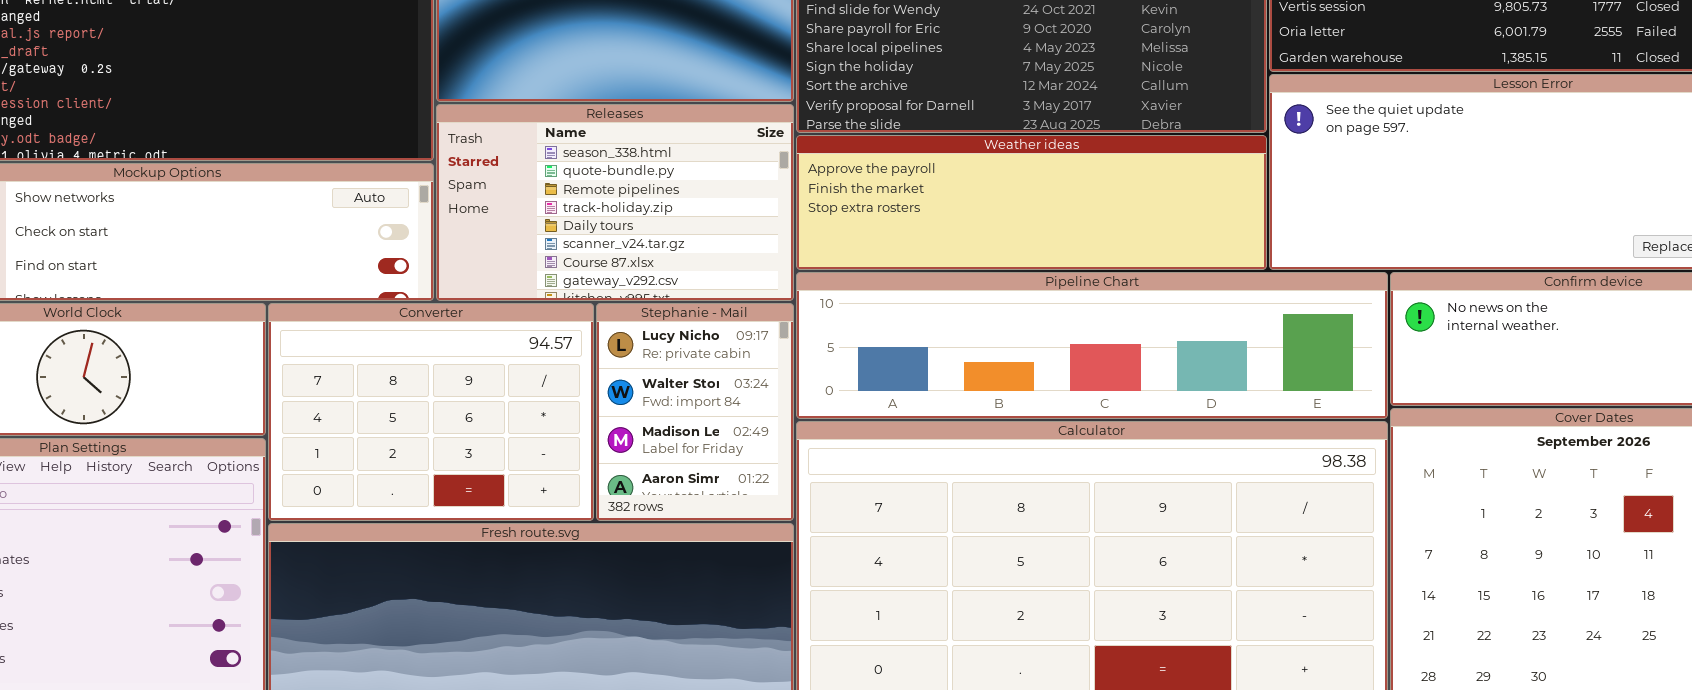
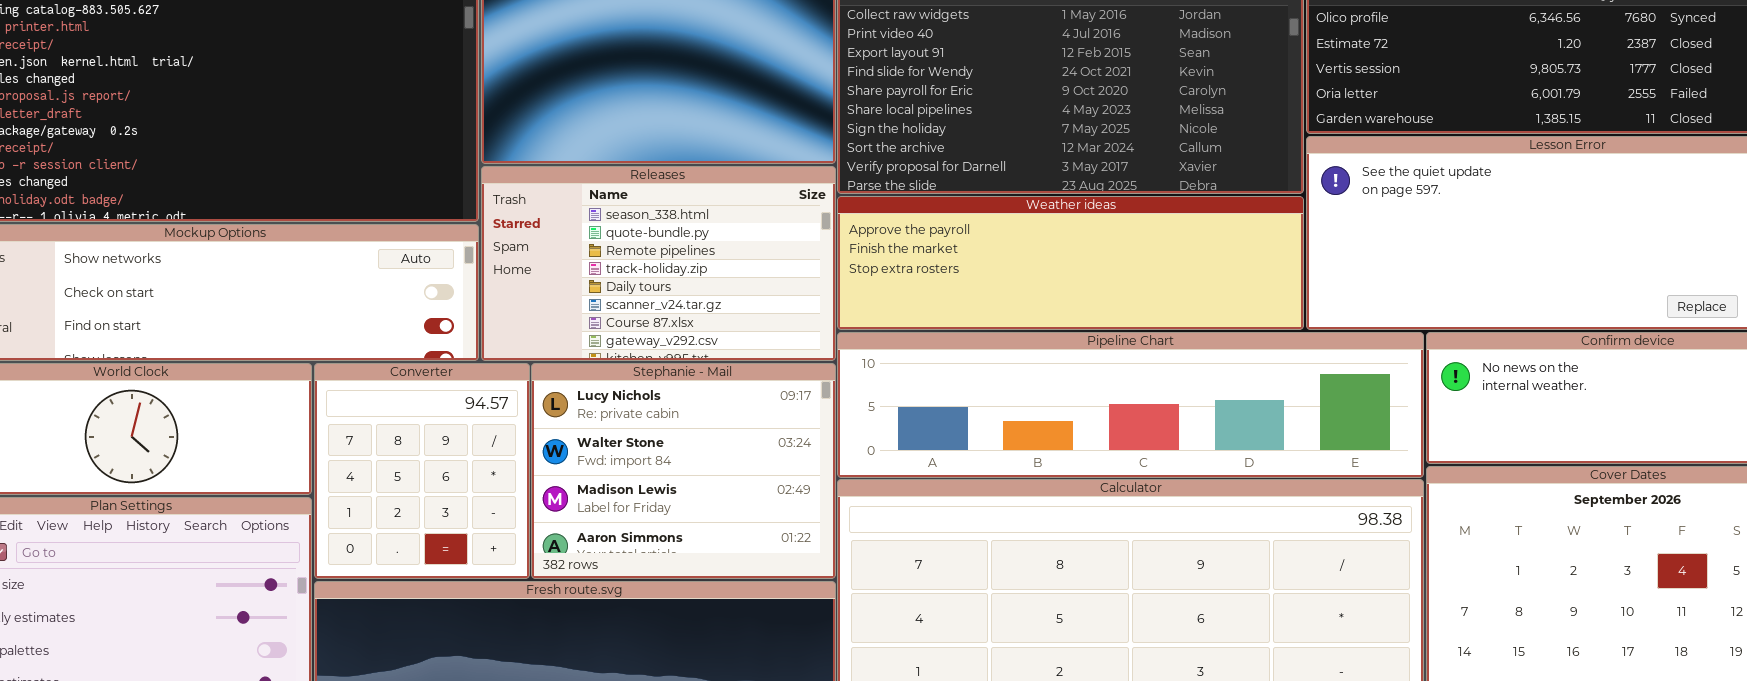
Converter: [268,303,594,521] -> [314,363,530,579], resized
Stephanie - Mail: [596,303,794,521] -> [531,363,836,579], resized

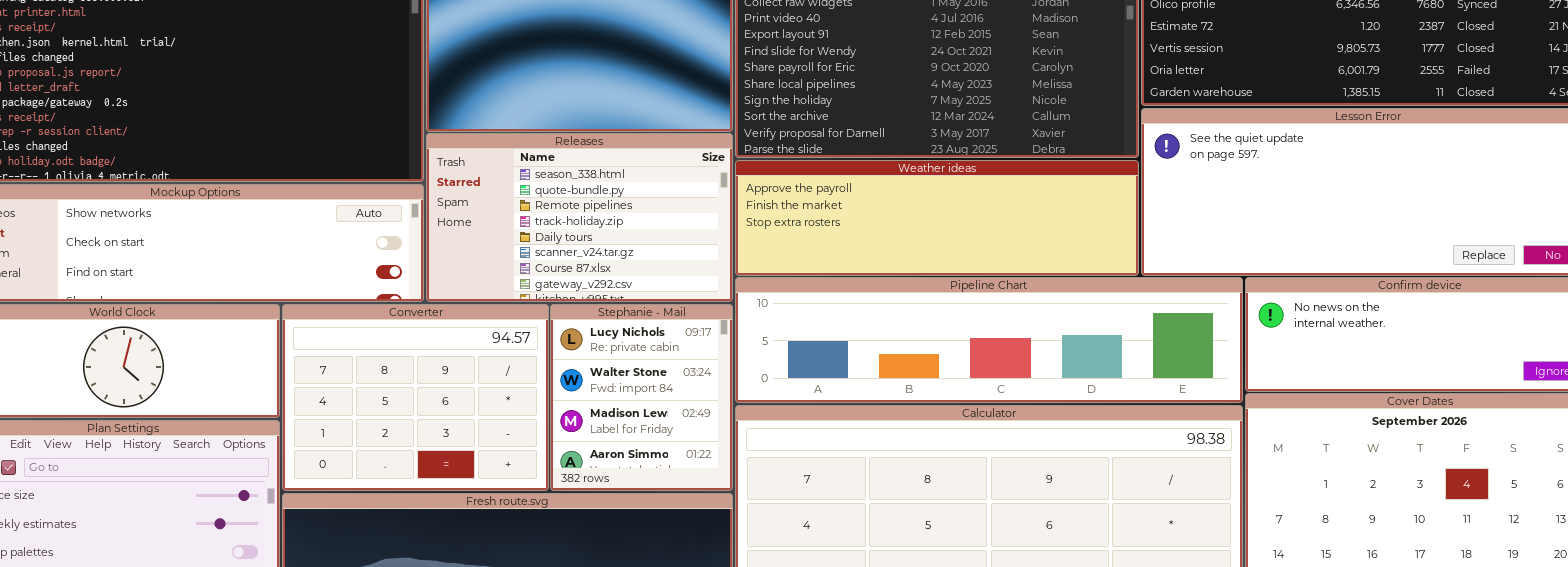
Converter: [314,363,530,579] -> [282,304,549,491], resized
Stephanie - Mail: [531,363,836,579] -> [550,304,733,491], resized

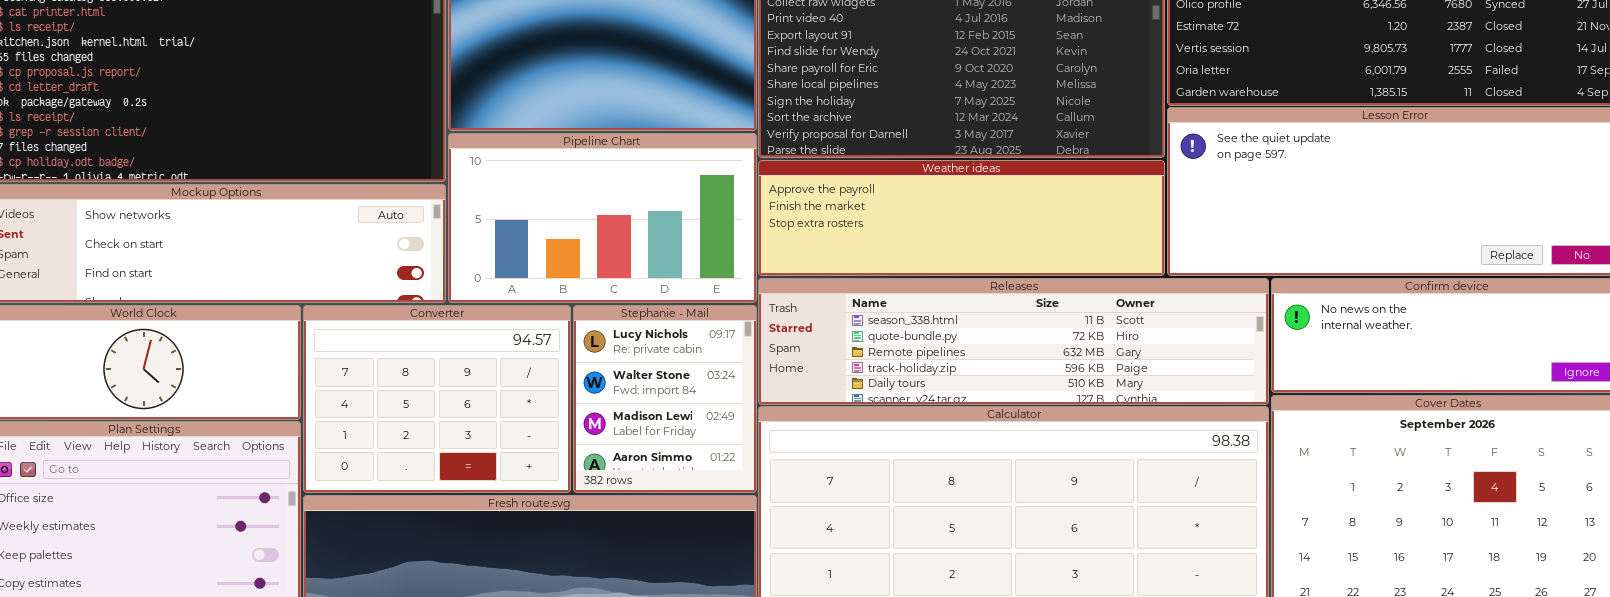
Releases: [426,133,733,302] -> [758,278,1269,405], moved, resized
Pipeline Chart: [735,277,1243,403] -> [448,133,757,303], moved, resized

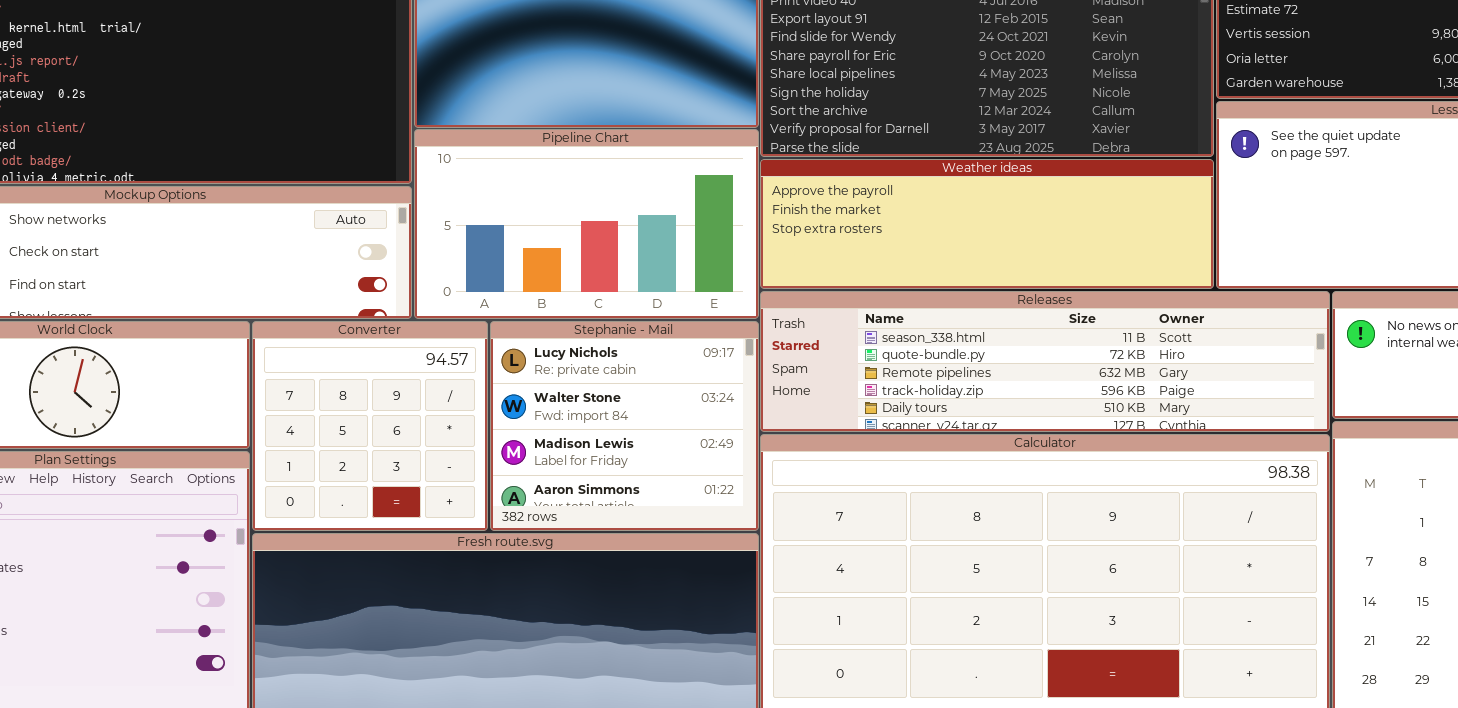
Converter: [303,305,571,493] -> [252,321,488,531], resized
Stephanie - Mail: [573,305,757,493] -> [490,321,759,531], resized

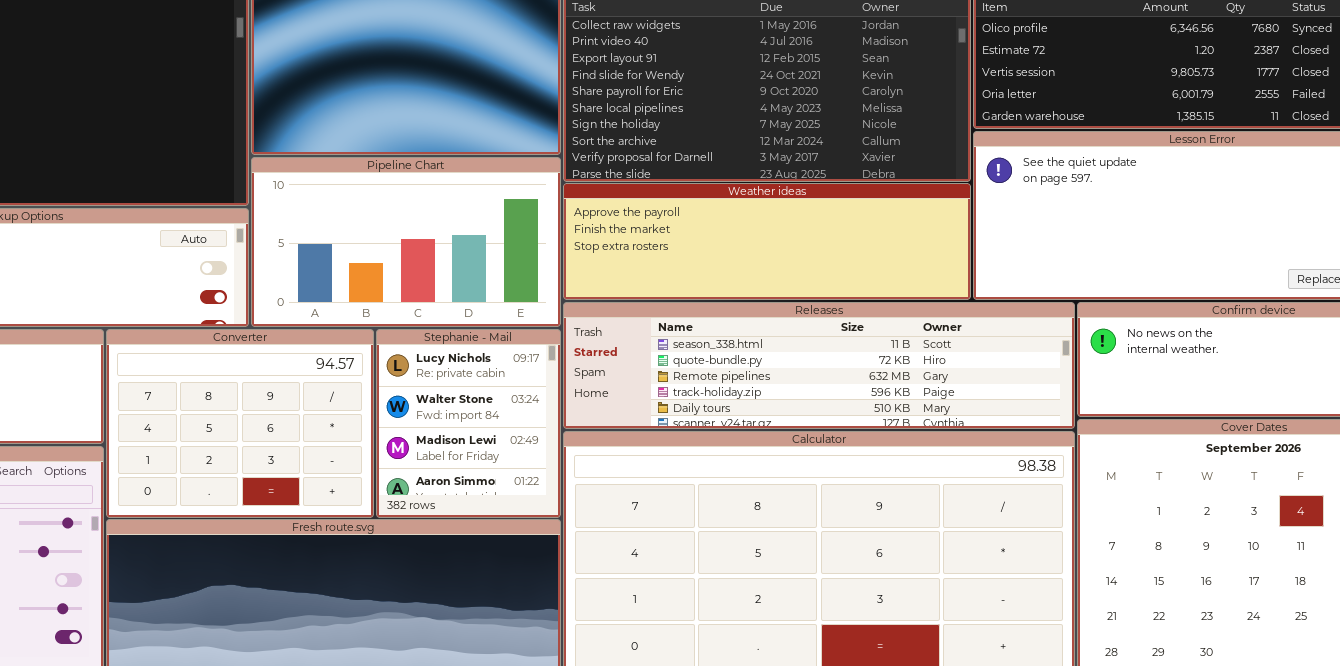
Converter: [252,321,488,531] -> [106,329,374,518], resized
Stephanie - Mail: [490,321,759,531] -> [376,329,561,518], resized

